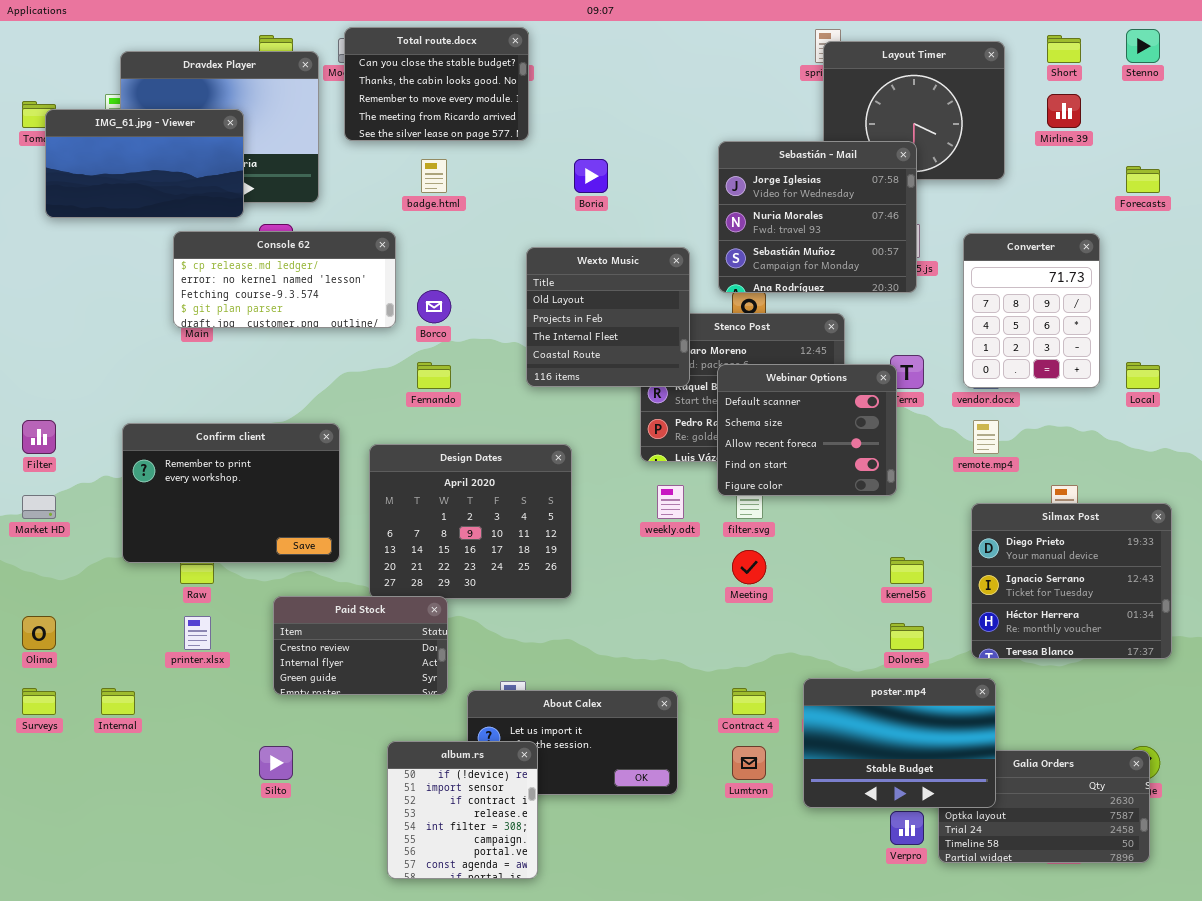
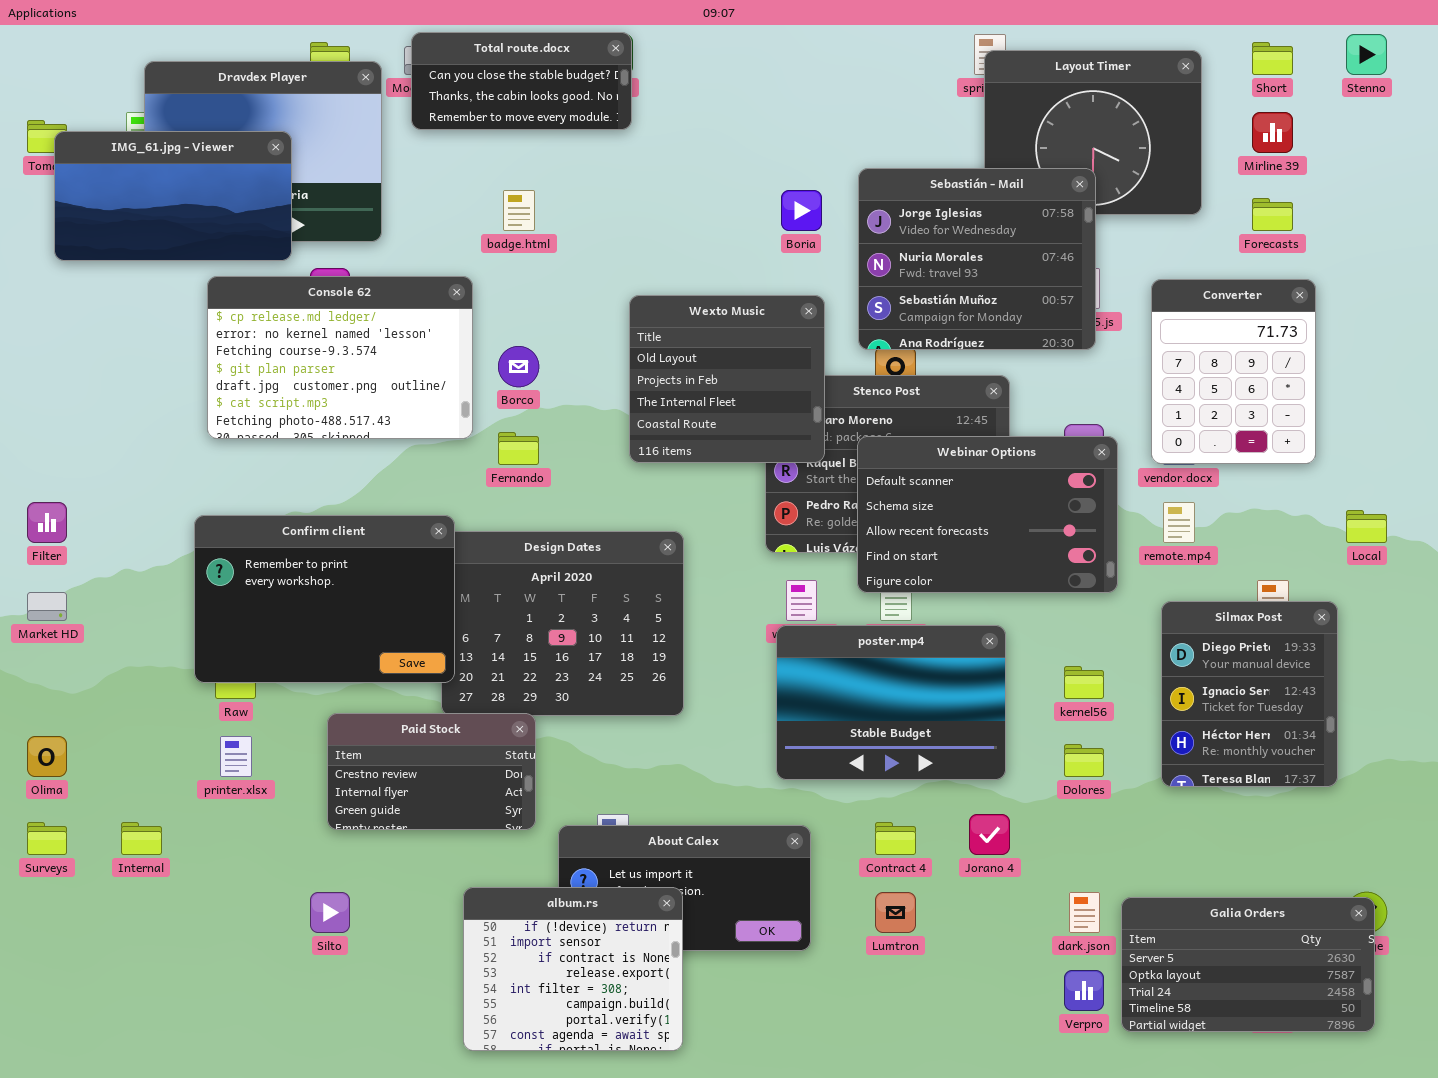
Total route.docx: [344,27,529,141] -> [411,32,632,130], resized
Boria: [574,159,608,193] -> [781,190,822,231], moved
Forecasts: [1126,166,1160,193] -> [1252,198,1293,231], moved
Console 62: [173,231,396,328] -> [207,276,473,439], resized
Local: [1126,362,1160,389] -> [1346,510,1387,543], moved
Webinar Options: [717,364,897,496] -> [857,436,1118,593], resized
Confirm client: [122,423,340,563] -> [194,515,455,683], moved
Silmax Post: [971,503,1172,659] -> [1161,601,1338,787], resized
poster.mp4: [803,678,996,808] -> [776,625,1006,780], moved
album.rs: [387,741,538,879] -> [463,887,683,1051], resized

